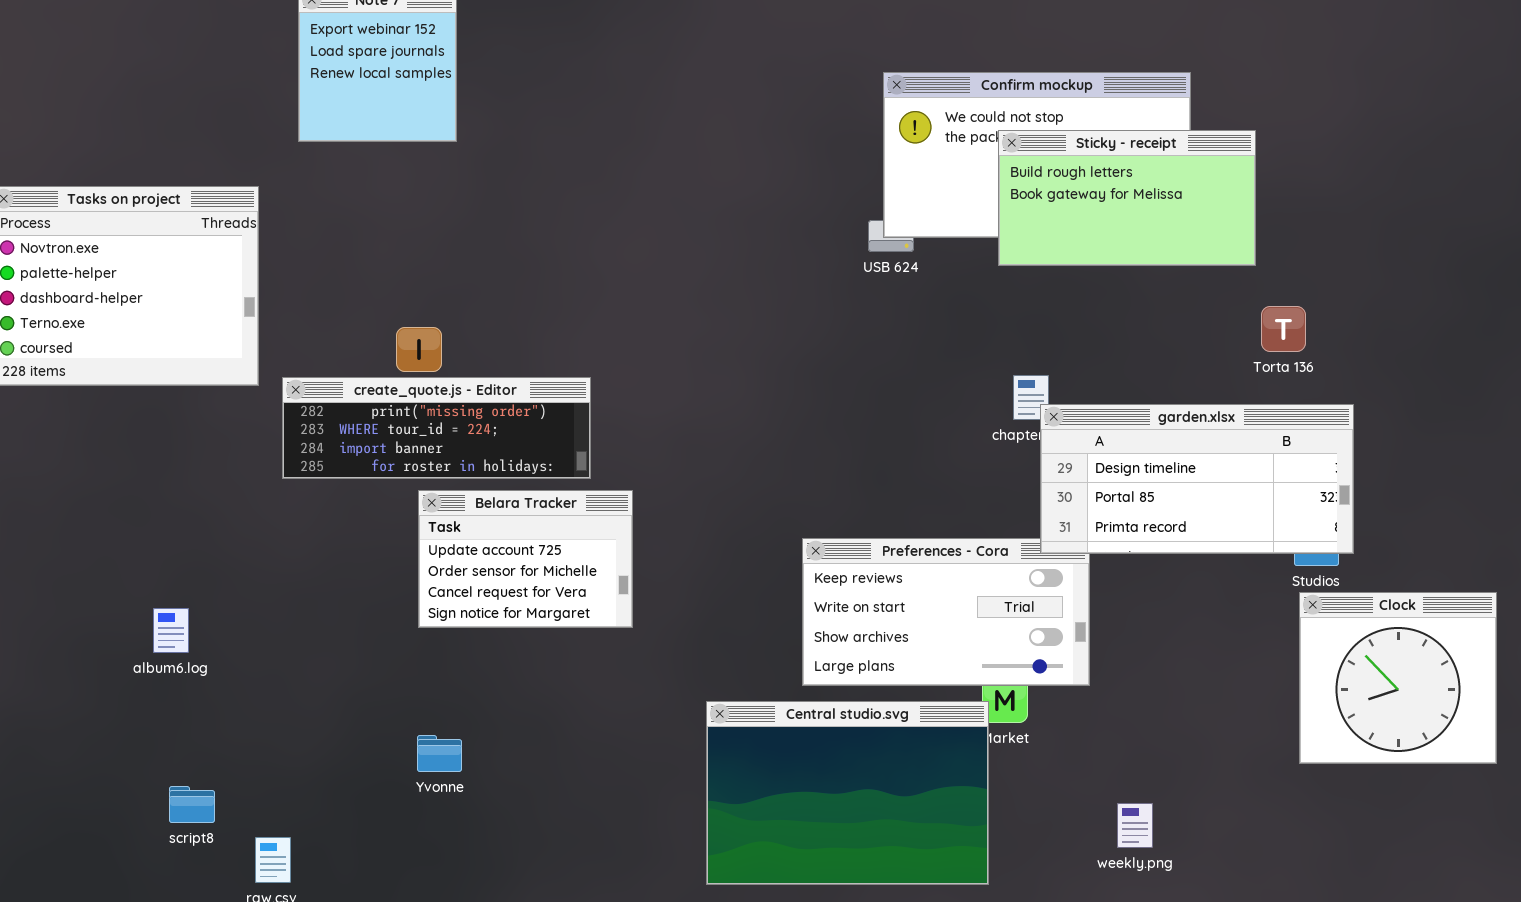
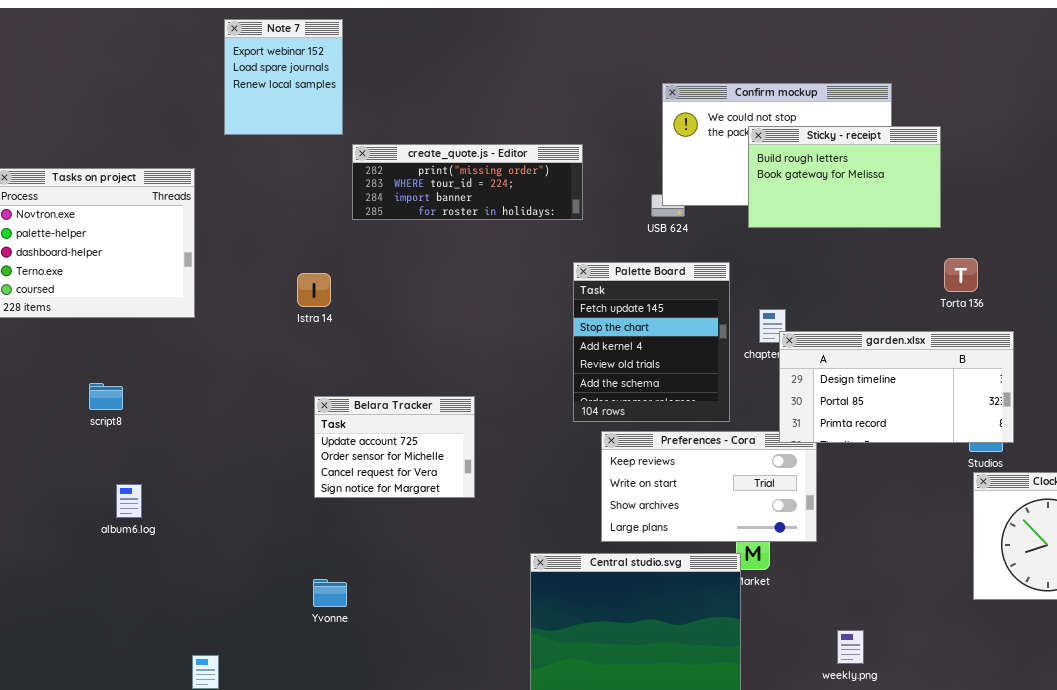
Palette Board: none -> [573,262,730,422], opened
create_quote.js - Editor: [282,377,591,479] -> [352,144,583,220], moved
script8: [169,786,215,823] -> [89,383,123,410], moved

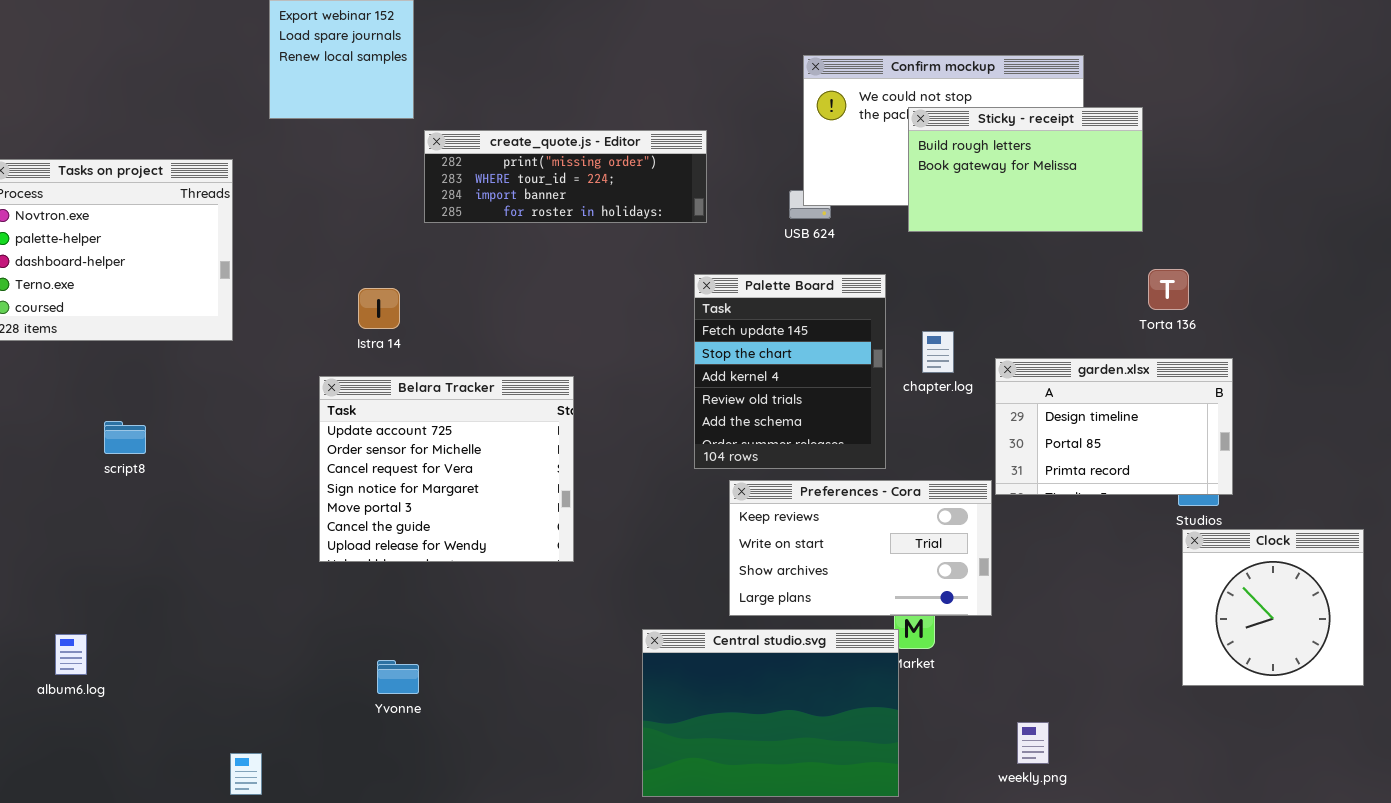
garden.xlsx: [779,331,1014,443] -> [995,358,1233,495], resized
Belara Tracker: [314,396,475,498] -> [319,376,574,562], resized
album6.log: [116,484,142,518] -> [55,634,87,675], moved

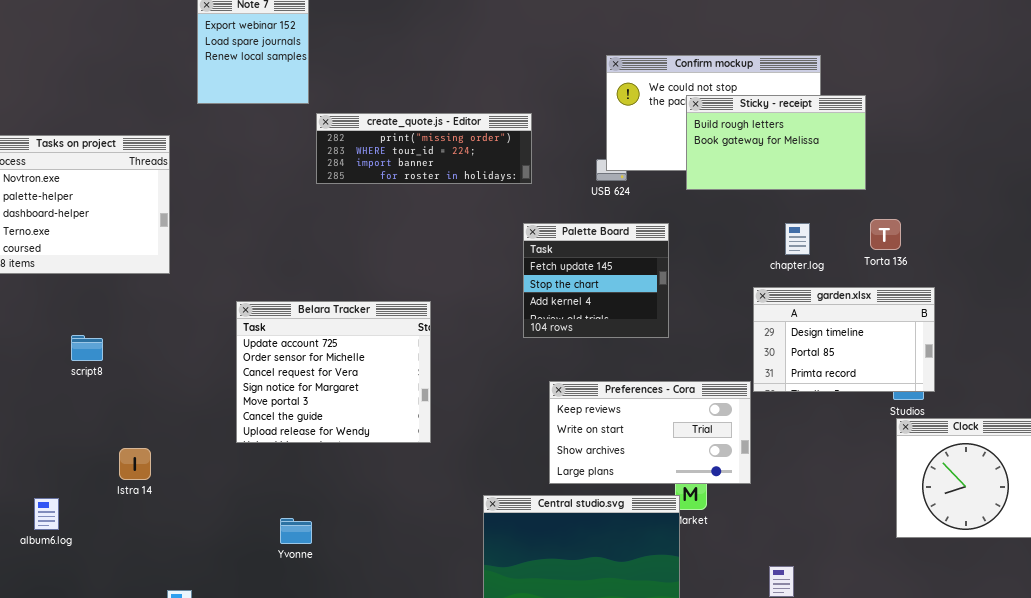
Palette Board: [694,274,886,469] -> [523,223,669,338], resized
Istra 14: [358,288,400,329] -> [119,448,151,480], moved
chapter.log: [922,331,954,373] -> [785,223,810,255], moved

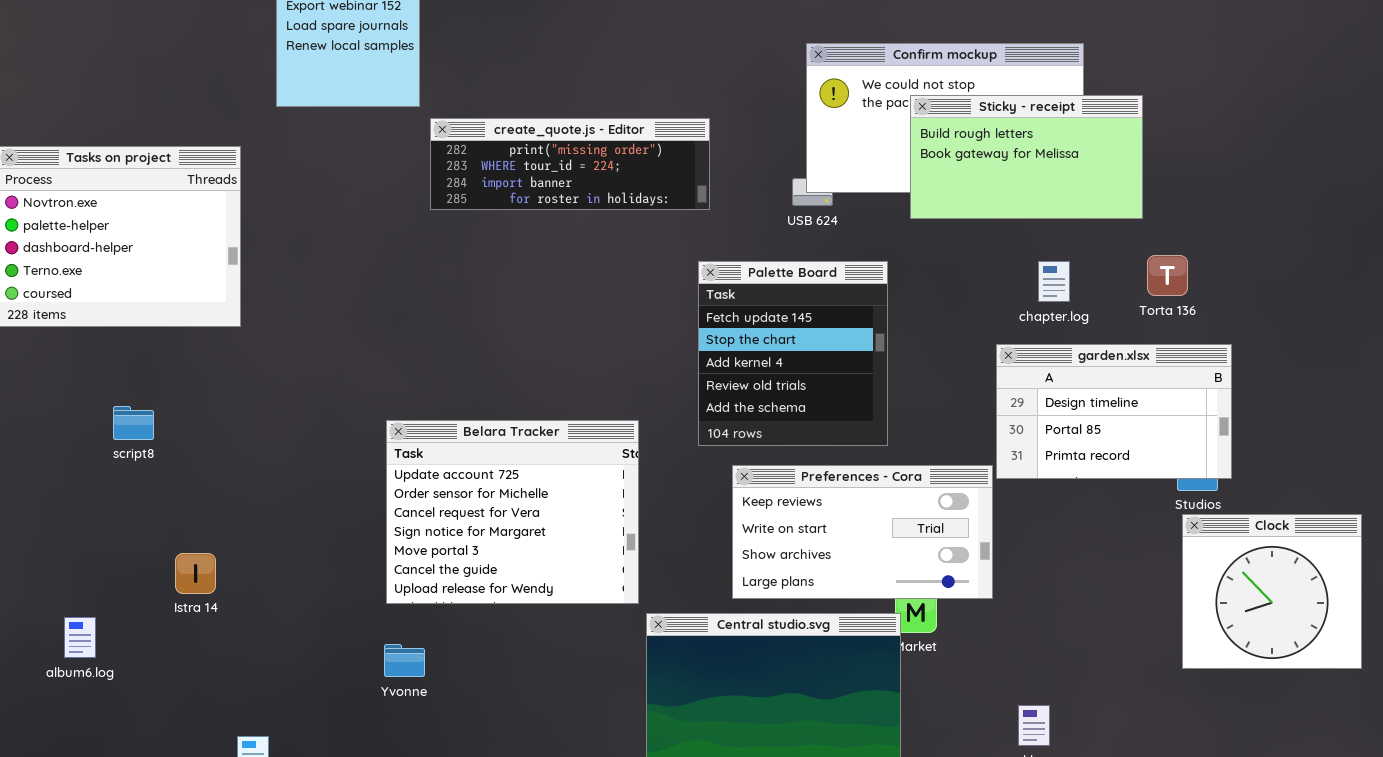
Palette Board: [523,223,669,338] -> [698,261,888,446], resized
Belara Tracker: [236,301,431,443] -> [386,420,639,604], moved

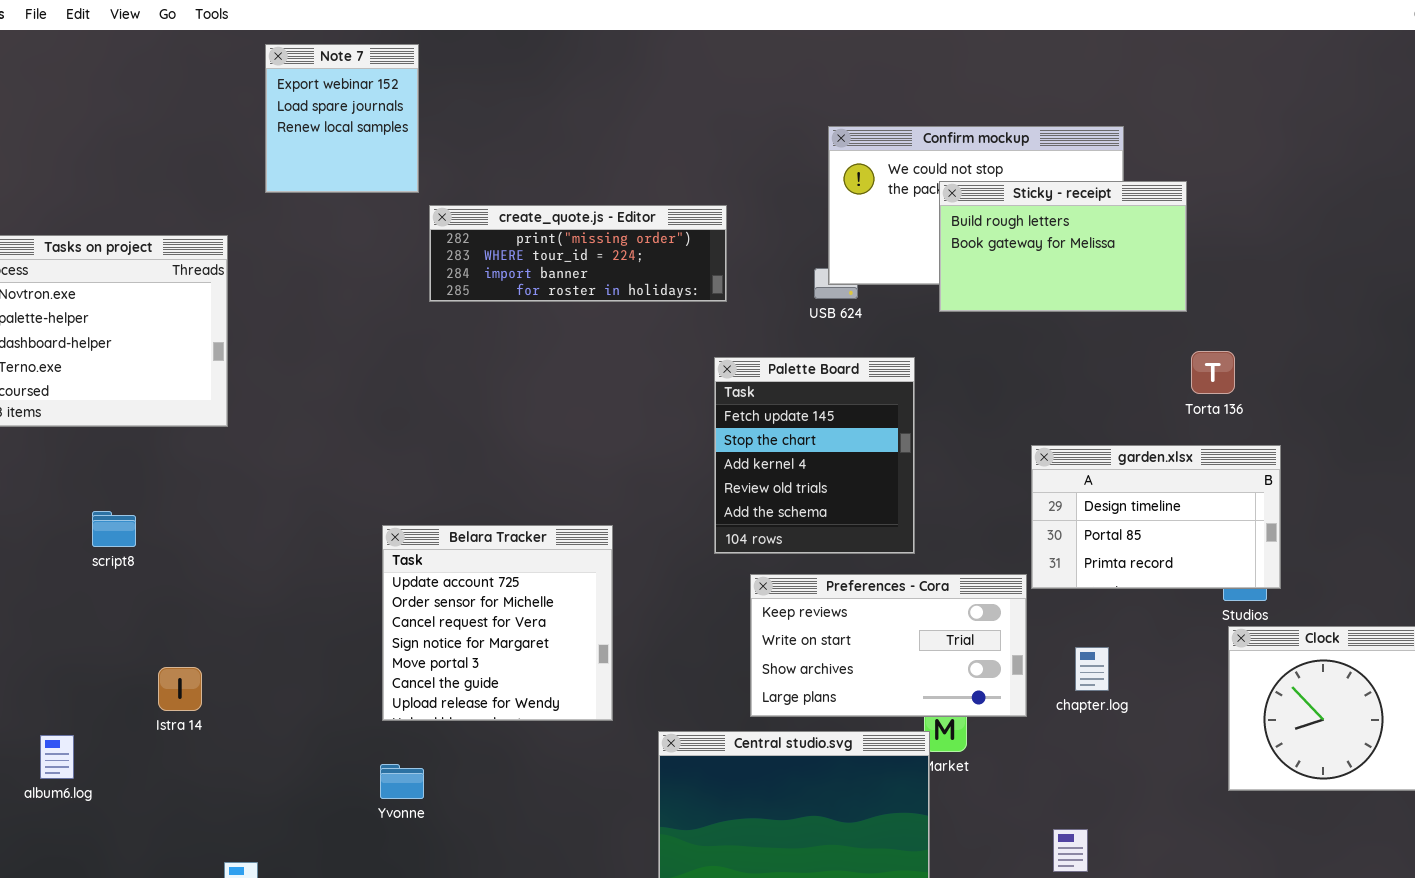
chapter.log: [1038,261,1070,302] -> [1075,647,1109,691], moved
Belara Tracker: [386,420,639,604] -> [382,525,613,721], resized

